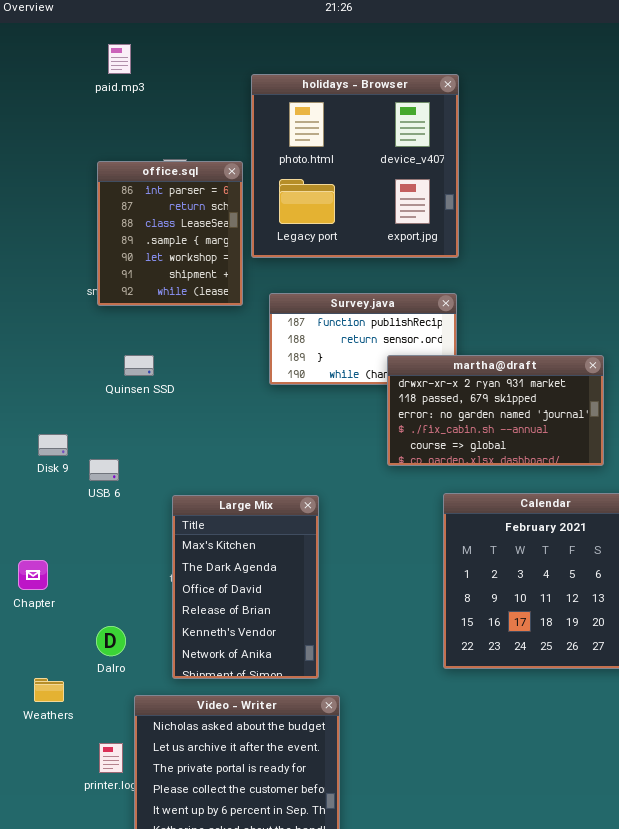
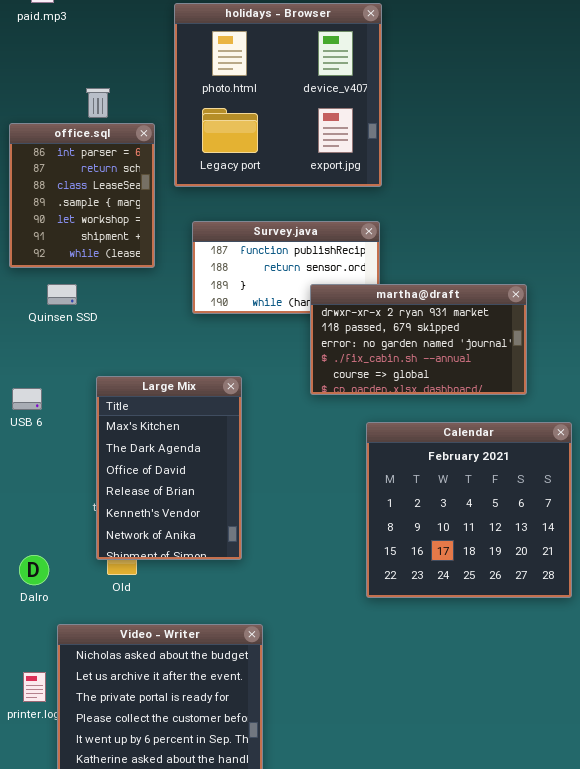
office.sql: [97,161,243,306] -> [9,123,155,268], moved
Large Mix: [172,495,319,679] -> [96,376,242,560], moved

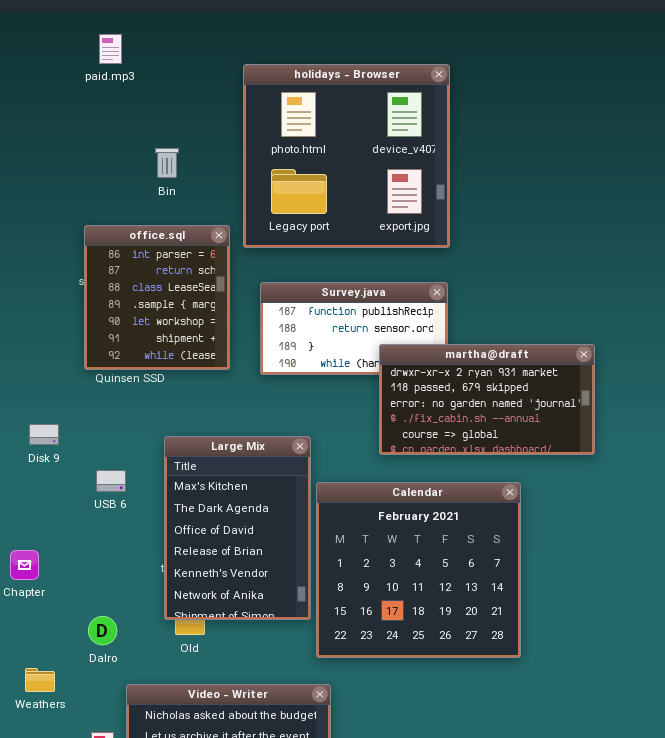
office.sql: [9,123,155,268] -> [84,225,230,370], moved
USB 6: [12,388,42,410] -> [96,470,126,492], moved
Calendar: [366,422,572,598] -> [316,482,521,658], moved

